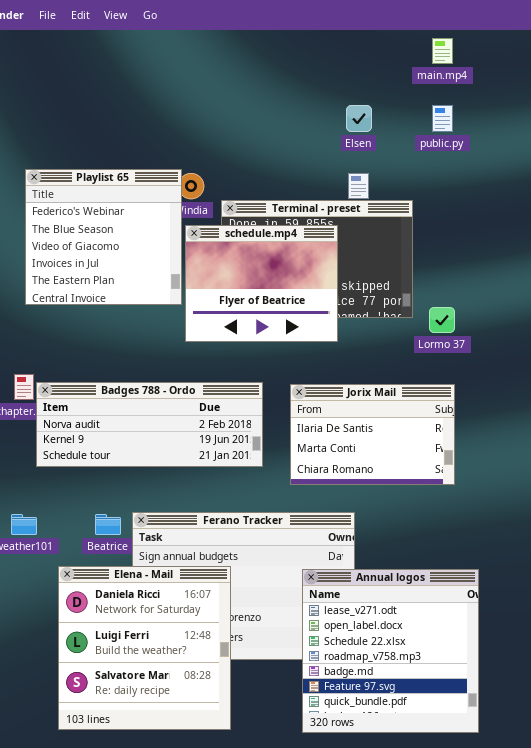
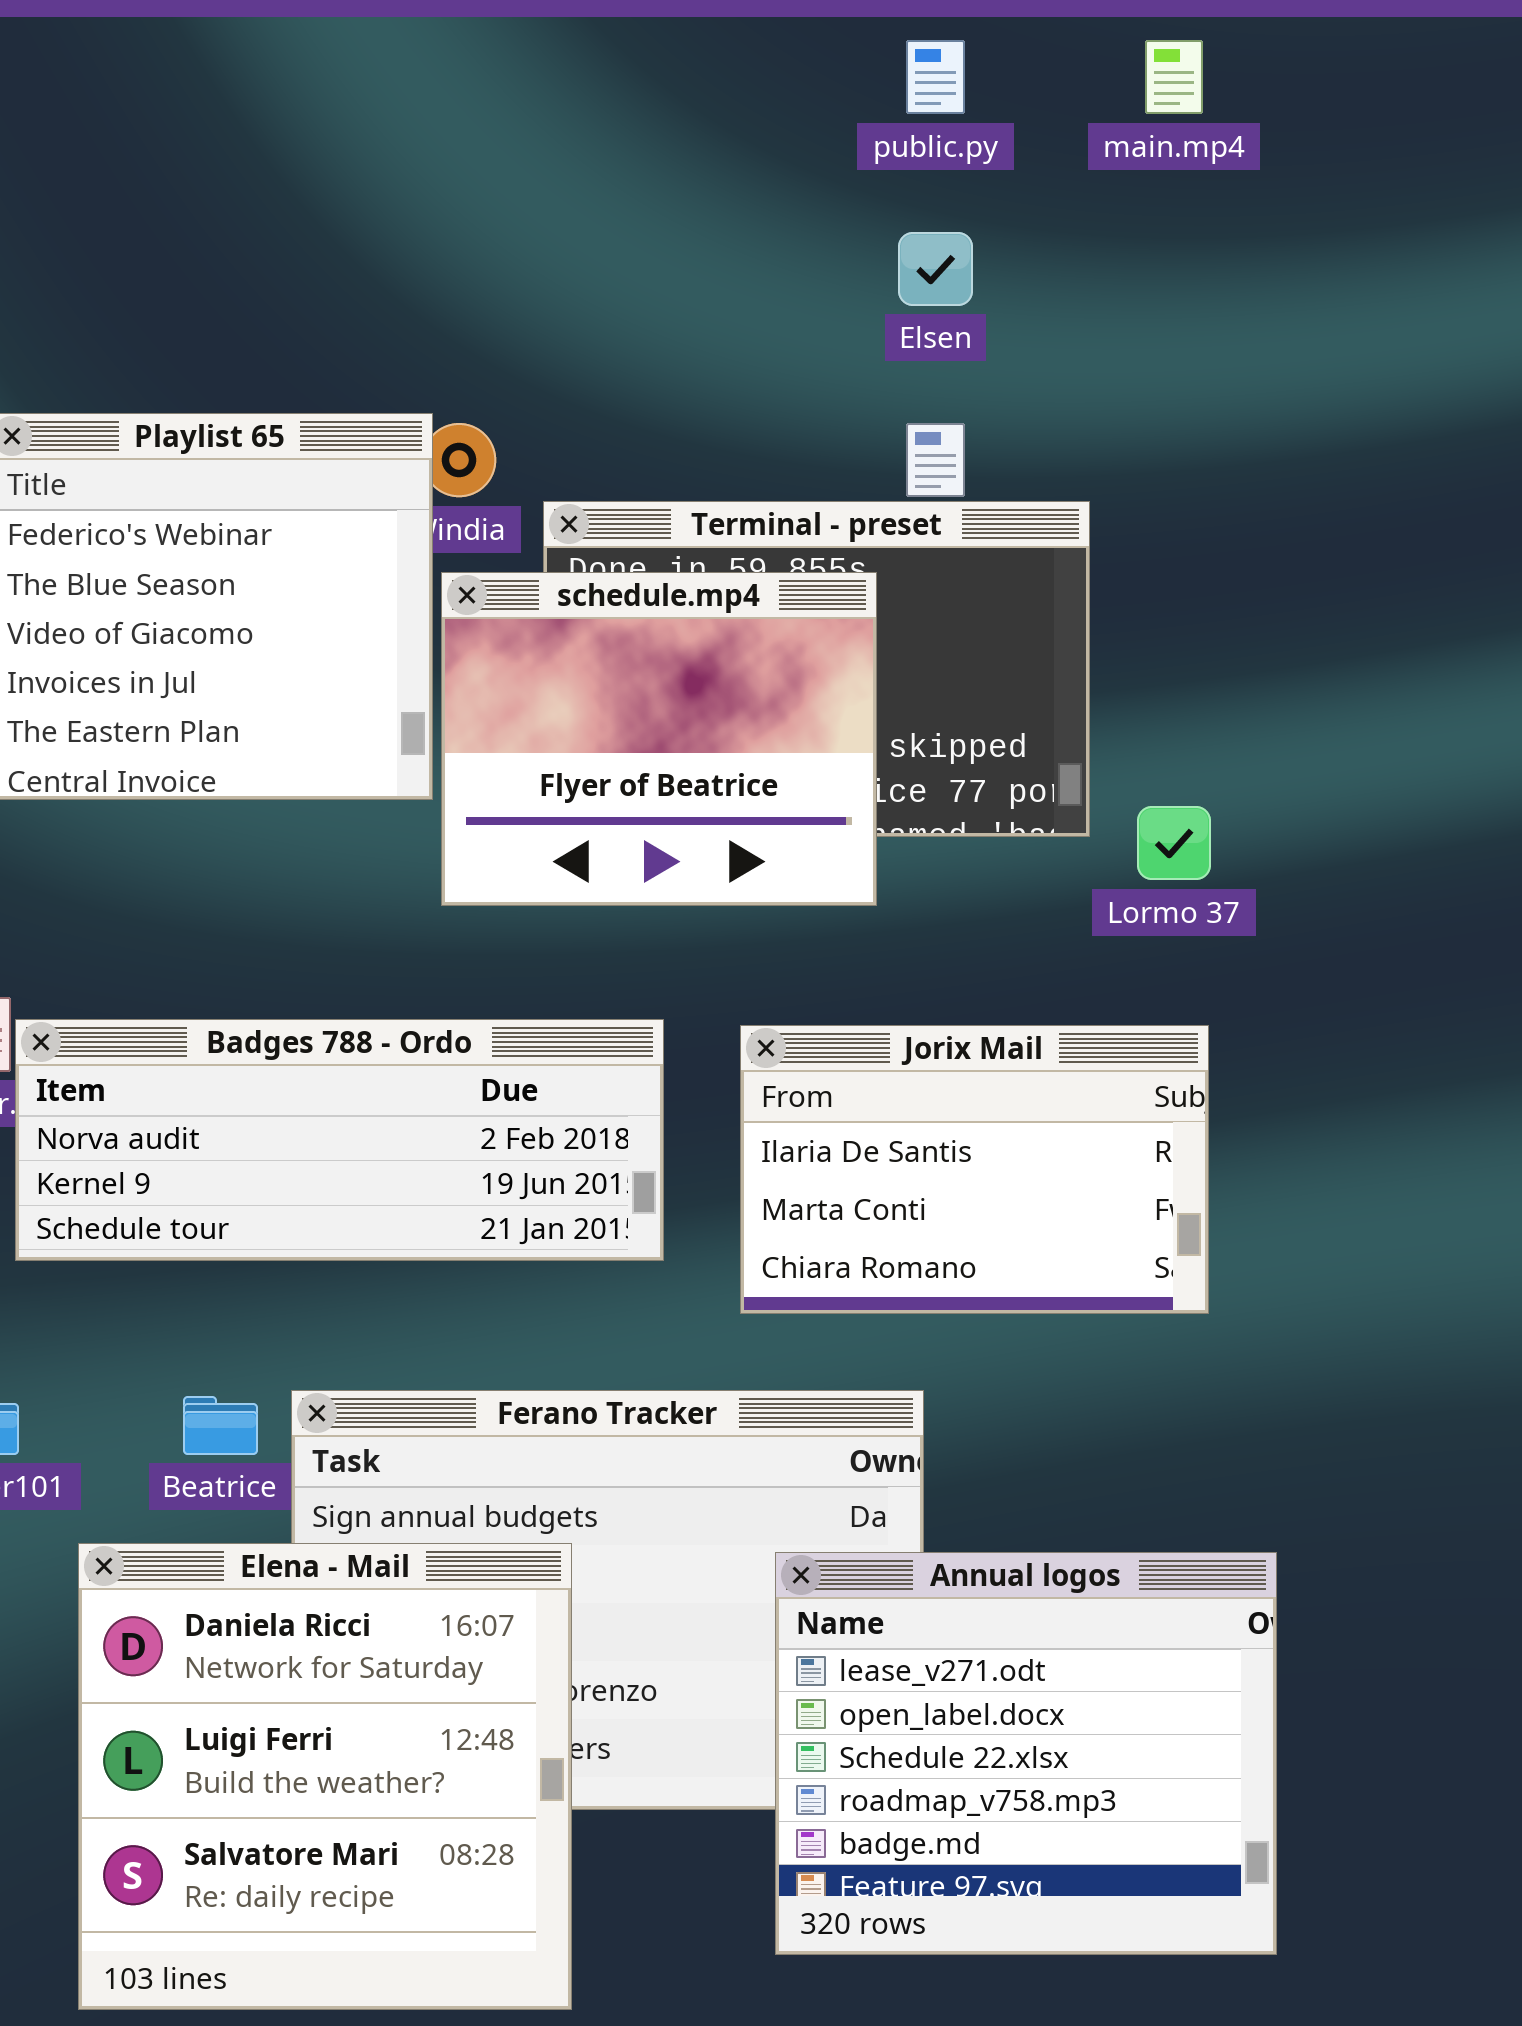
public.py: [432,105,453,132] -> [906,40,965,114], moved
Annual logos: [302,569,479,733] -> [775,1552,1277,1955], resized

